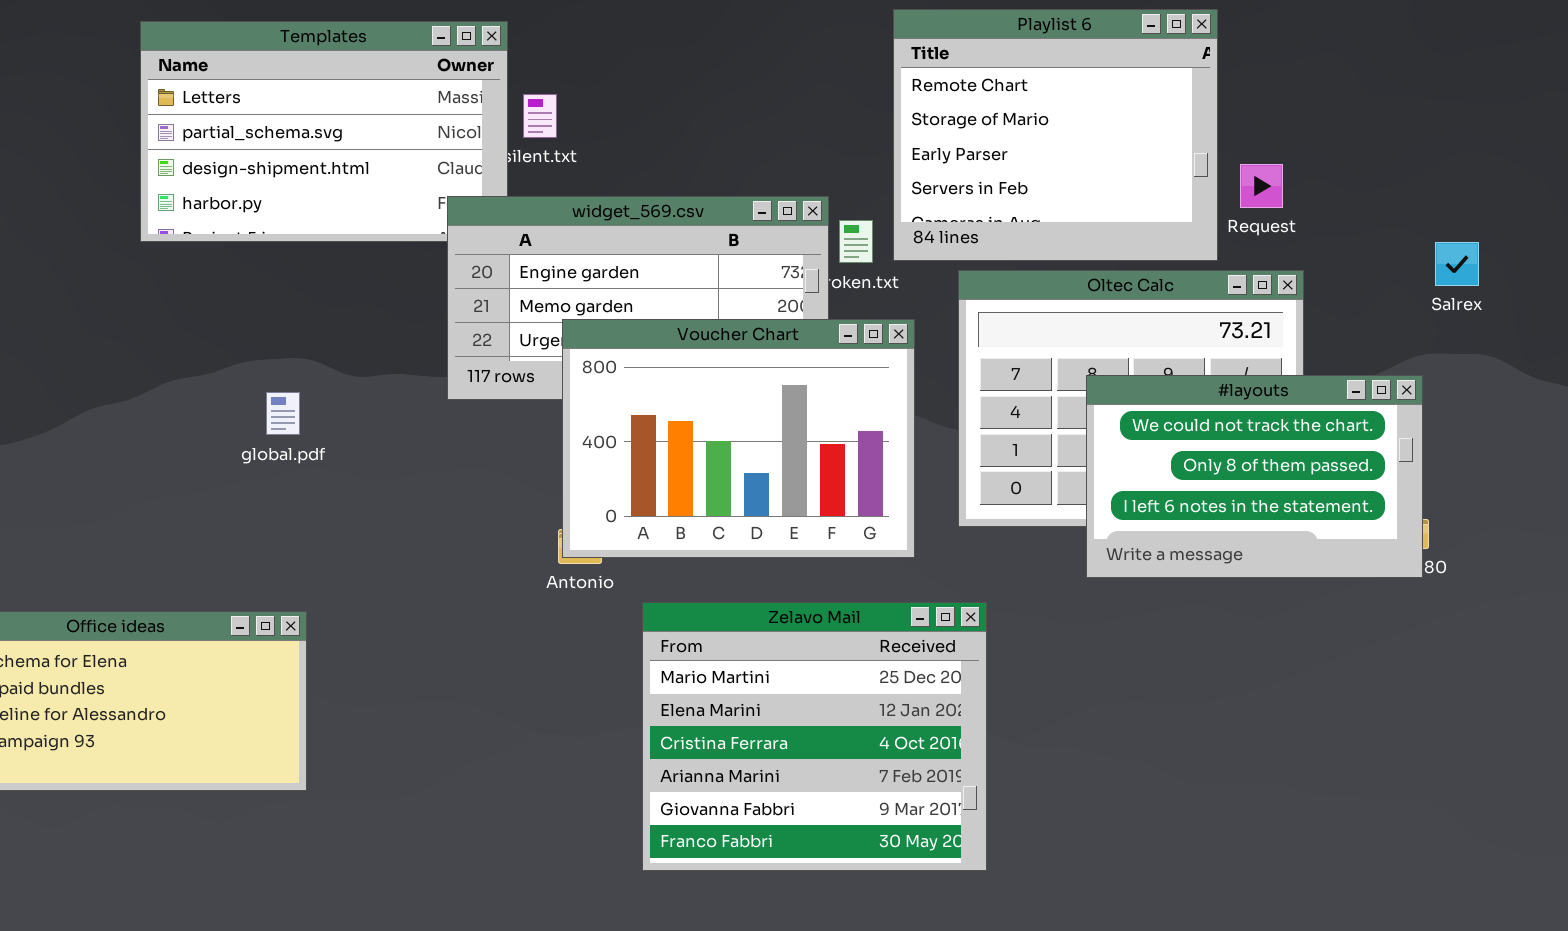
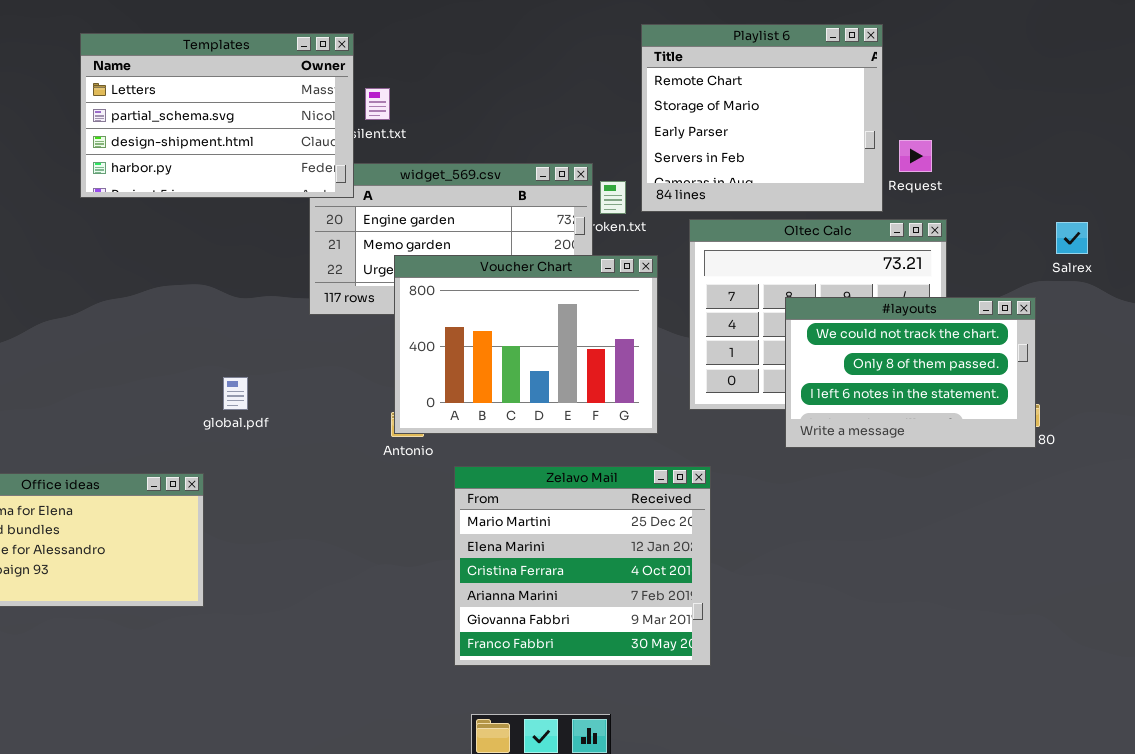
Templates: [140,21,508,242] -> [80,33,354,198], raised
Salrex: [1435,242,1479,286] -> [1056,222,1088,254], moved
global.pdf: [266,392,300,435] -> [223,377,248,410], moved

